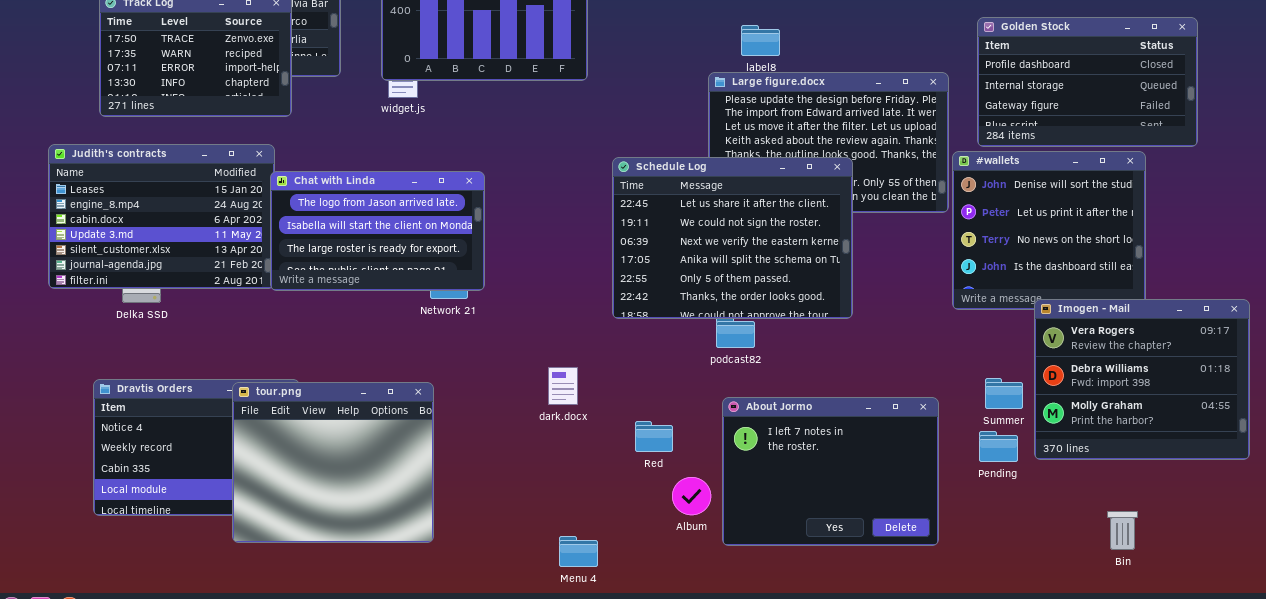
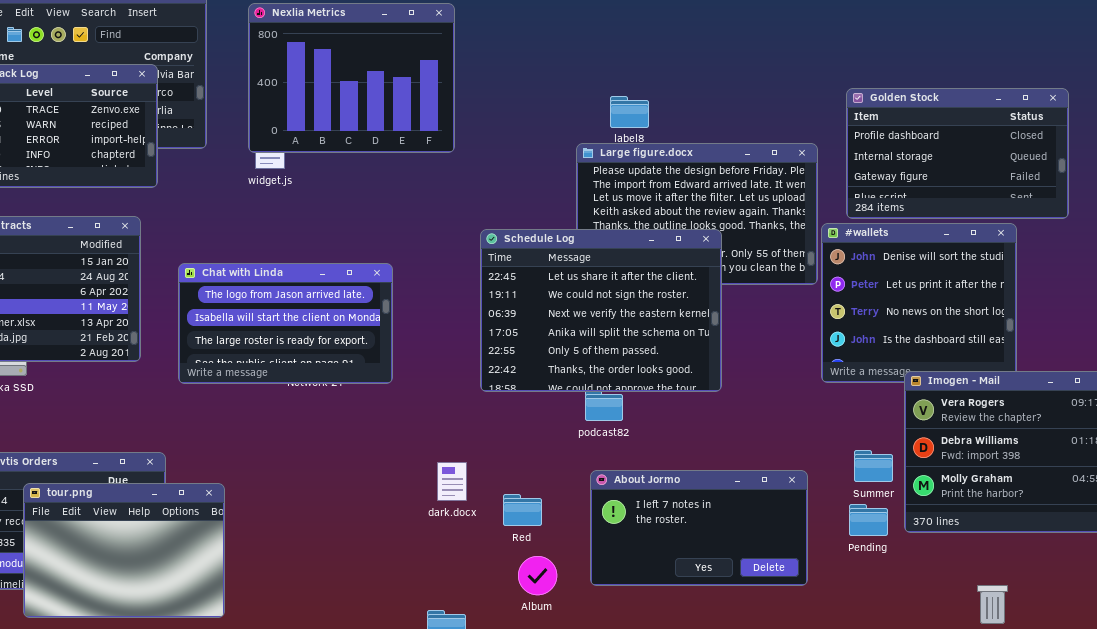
Chat with Linda: [270,171,485,291] -> [178,263,393,384], moved
dark.docx: [548,367,578,405] -> [437,462,467,501], moved
tour.png: [232,382,434,543] -> [23,483,225,618], moved, resized
About Jormo: [722,397,939,546] -> [590,470,808,586], resized
Album: [672,477,711,515] -> [518,556,557,595], moved

